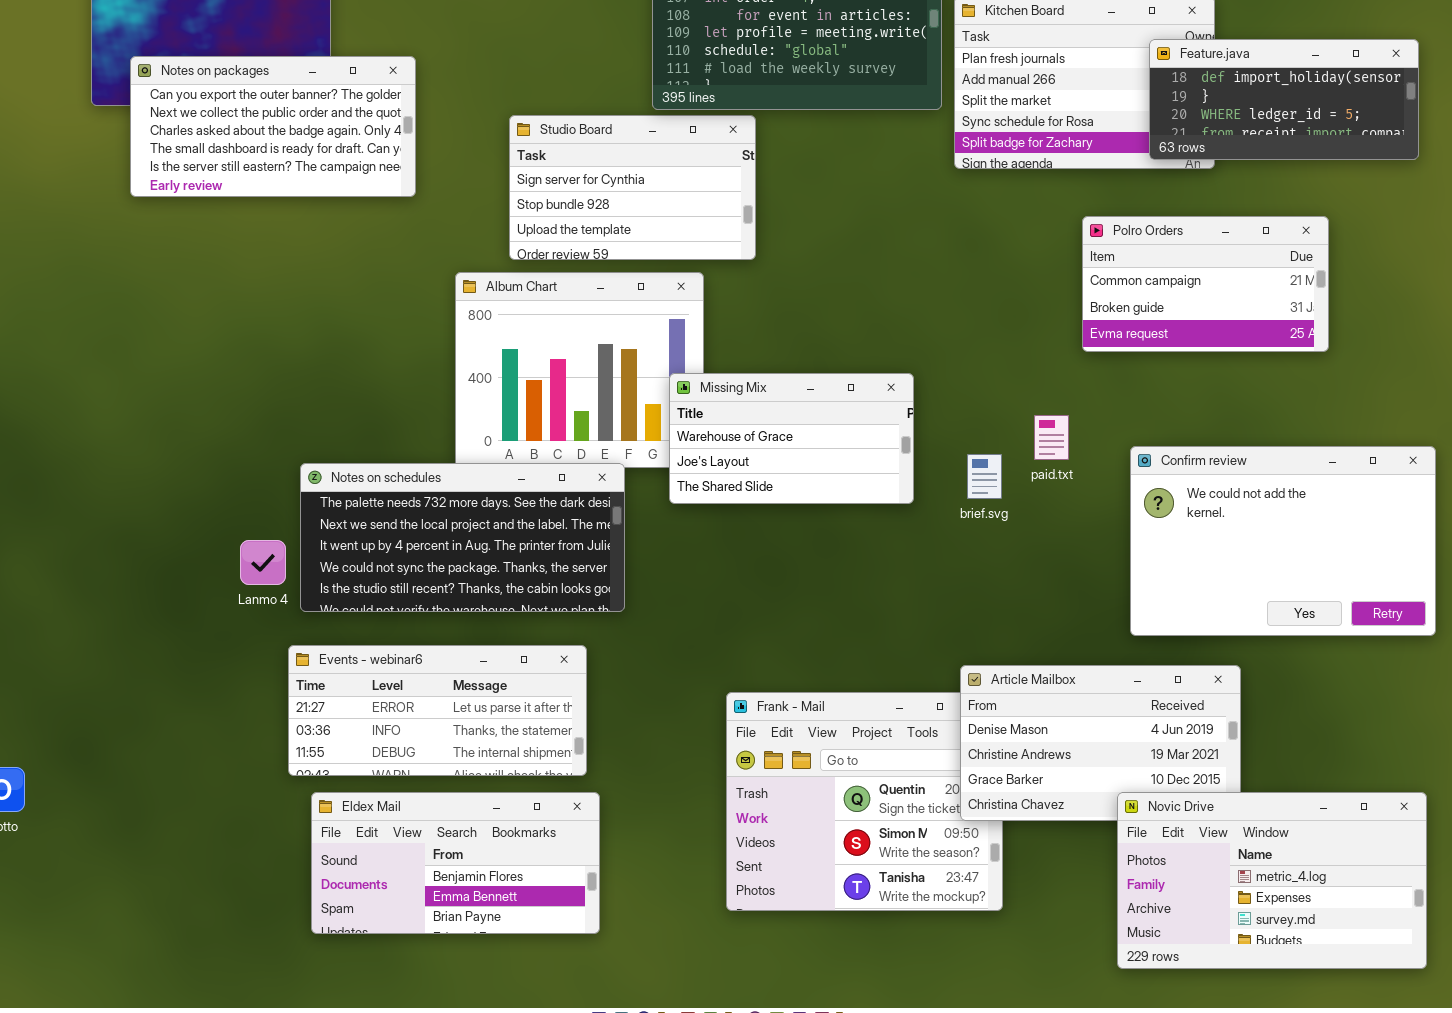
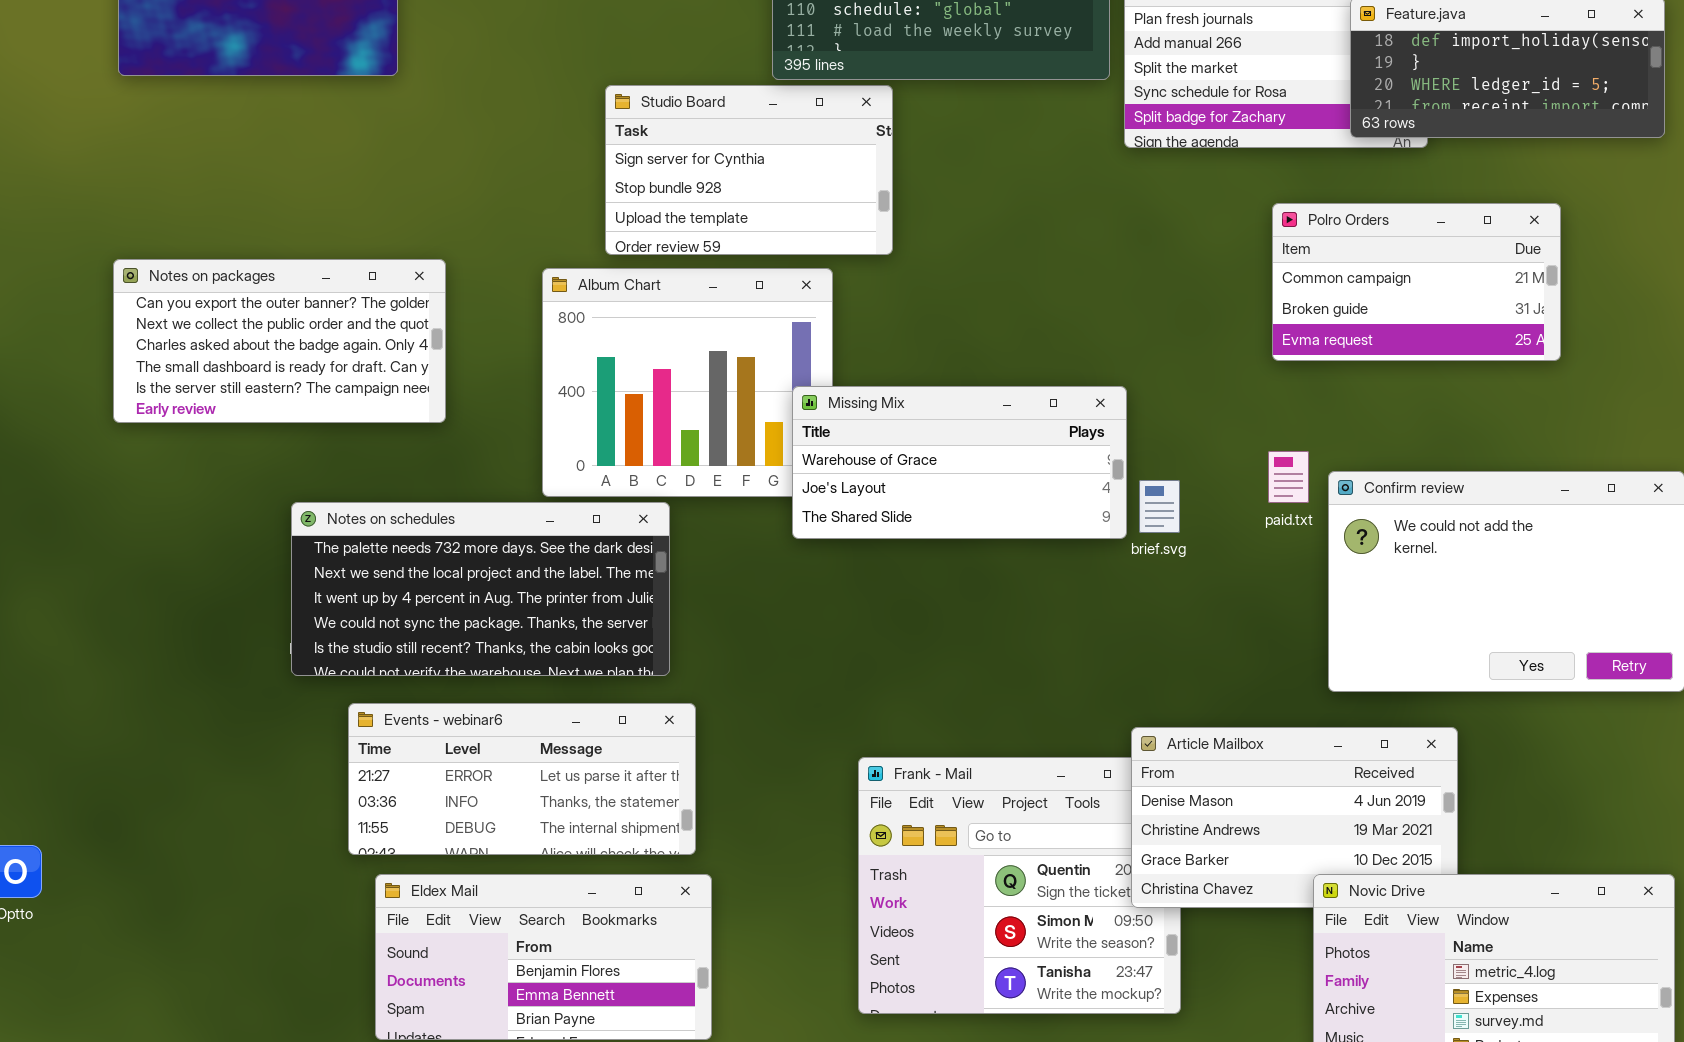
Notes on packages: [130,56,416,197] -> [113,259,446,423], moved
Missing Mix: [669,373,914,504] -> [792,386,1127,539], resized
paid.txt: [1034,415,1069,460] -> [1268,451,1309,503], moved
Notes on schedules: [300,463,625,612] -> [291,502,670,676], moved

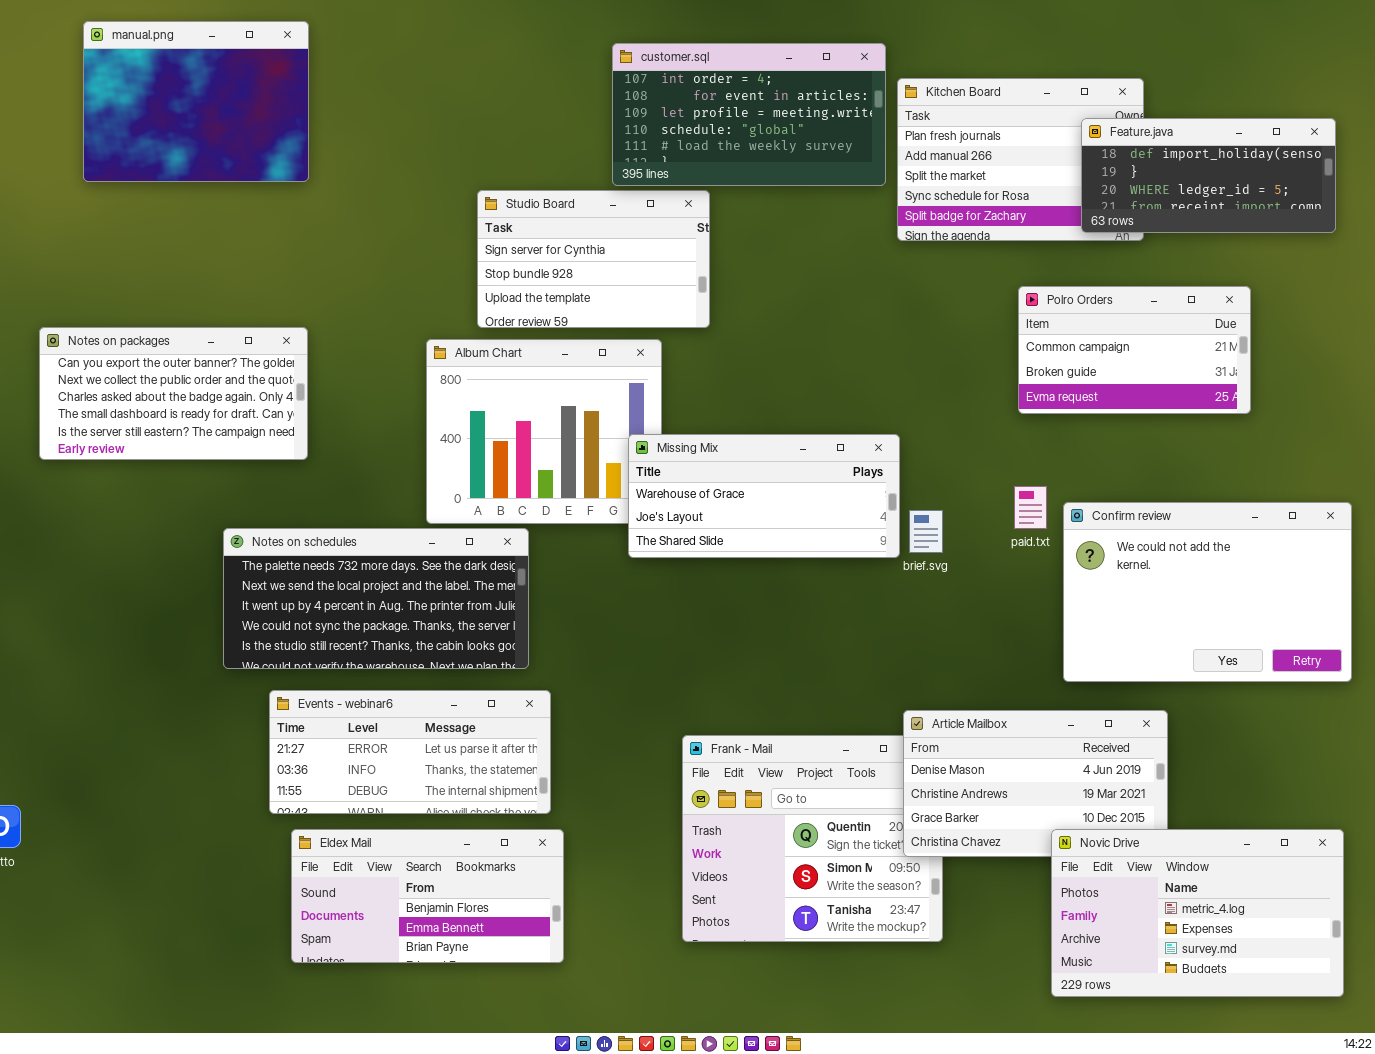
Notes on packages: [113,259,446,423] -> [39,327,308,460], moved

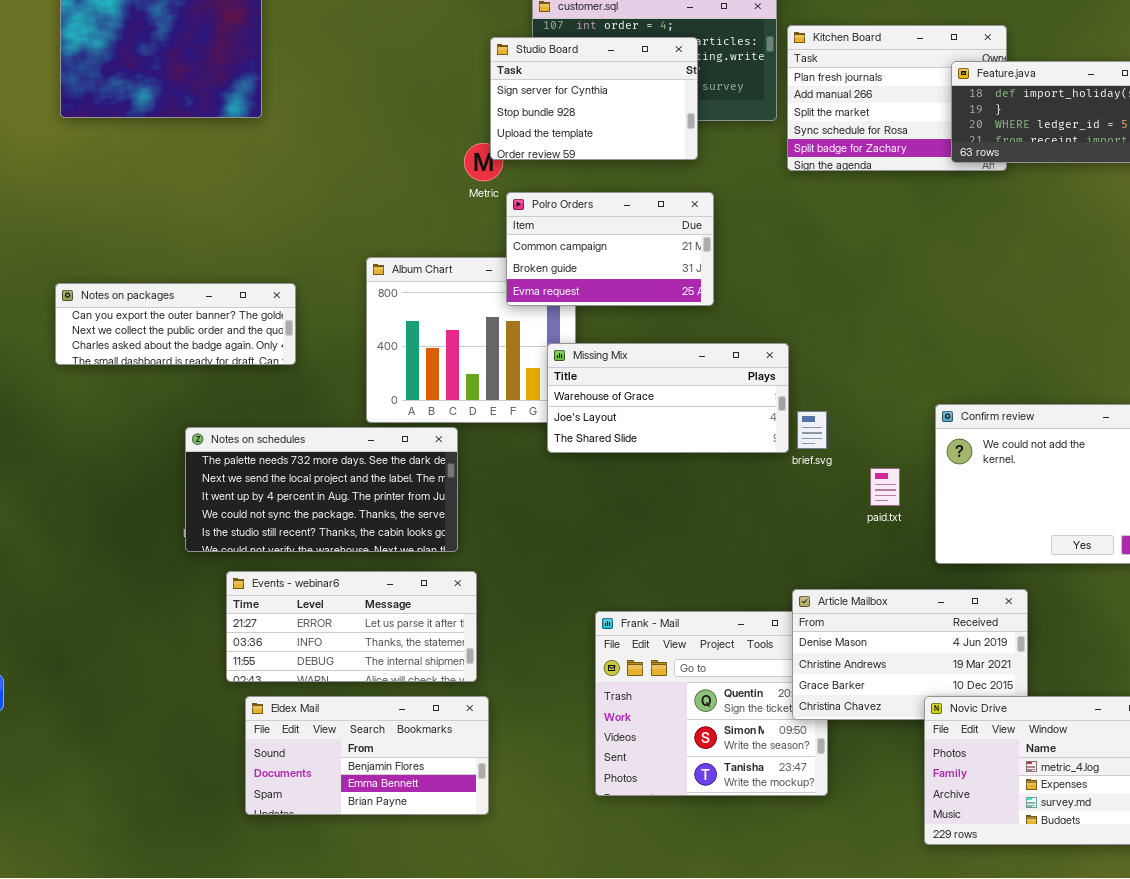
Studio Board: [477,190,710,328] -> [490,37,698,160], moved
Polro Orders: [1018,286,1251,414] -> [506,192,714,306], moved
Notes on packages: [39,327,308,460] -> [55,283,296,365], moved, resized
paid.txt: [1014,486,1047,529] -> [870,468,900,506], moved

